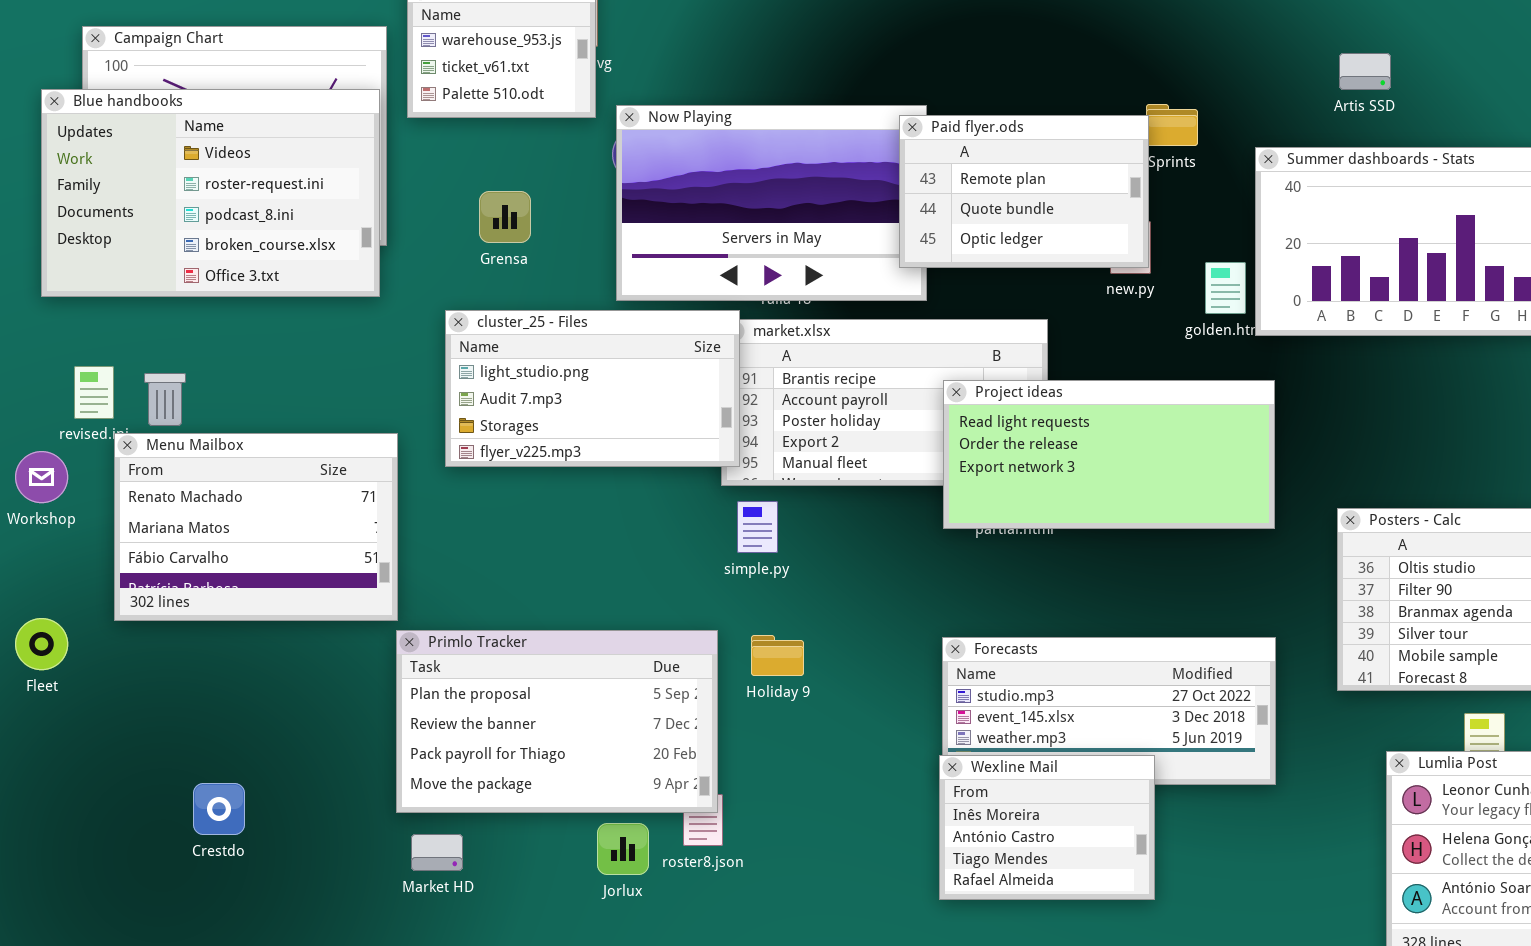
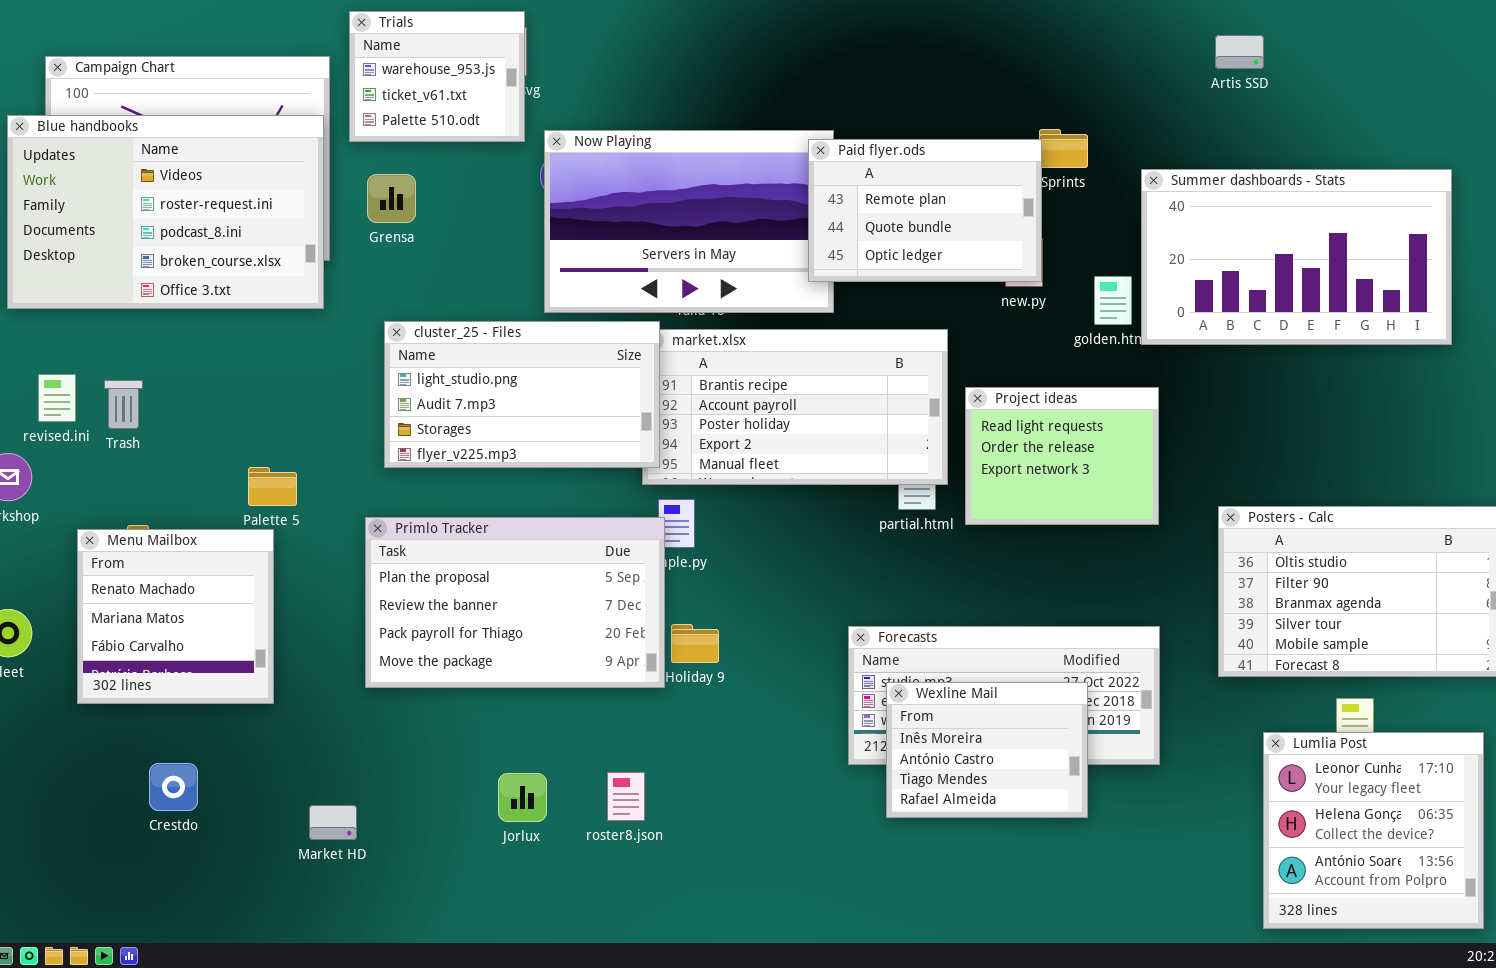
Artis SSD: [1339,53,1391,90] -> [1215,35,1264,69], moved
Grensa: [479,191,531,243] -> [367,174,416,223], moved
Project ideas: [943,380,1275,529] -> [965,387,1159,525], resized
Menu Mailbox: [114,433,398,621] -> [77,529,274,704], moved, resized
Primlo Tracker: [396,630,718,813] -> [365,517,665,688], moved
Wexline Mail: [939,755,1155,900] -> [886,682,1088,818], moved
Jorlux: [597,823,649,875] -> [498,773,547,822], moved
Market HD: [411,834,463,871] -> [309,805,357,840], moved

